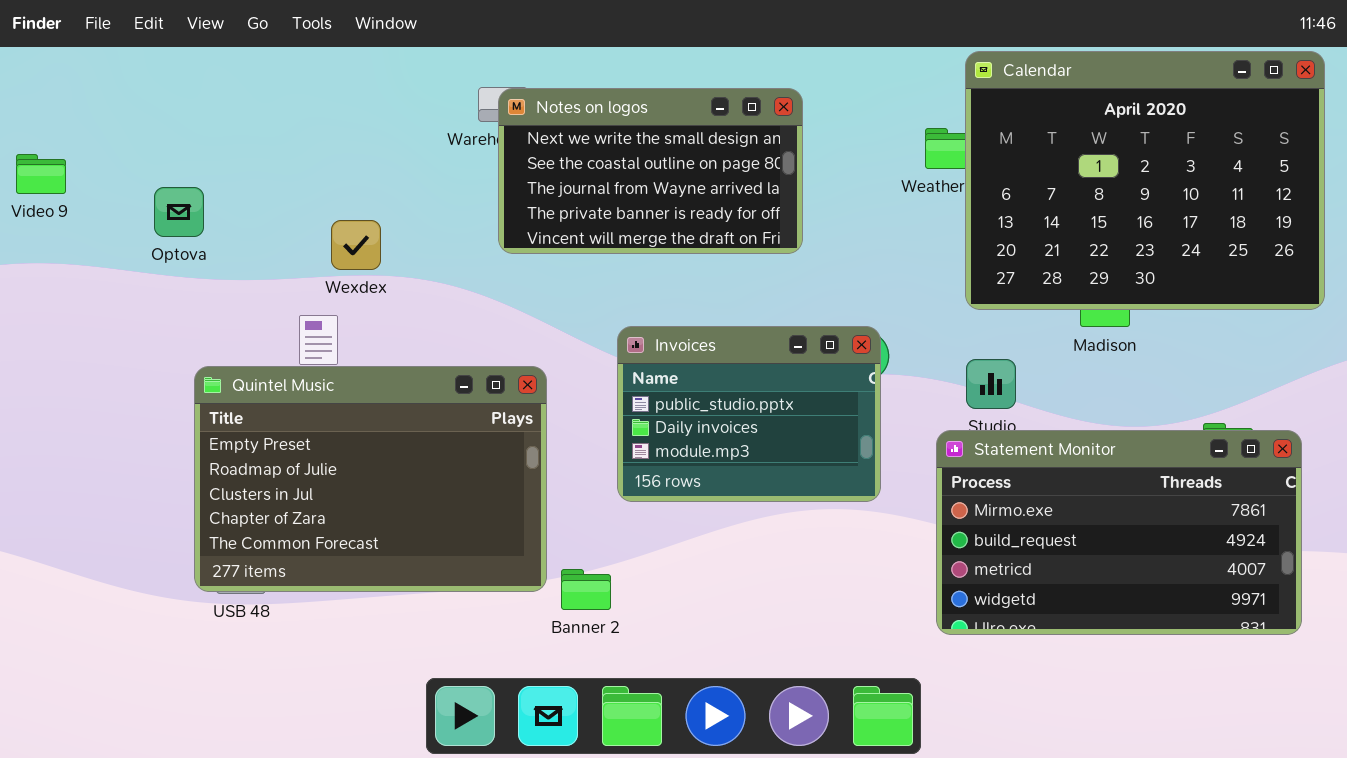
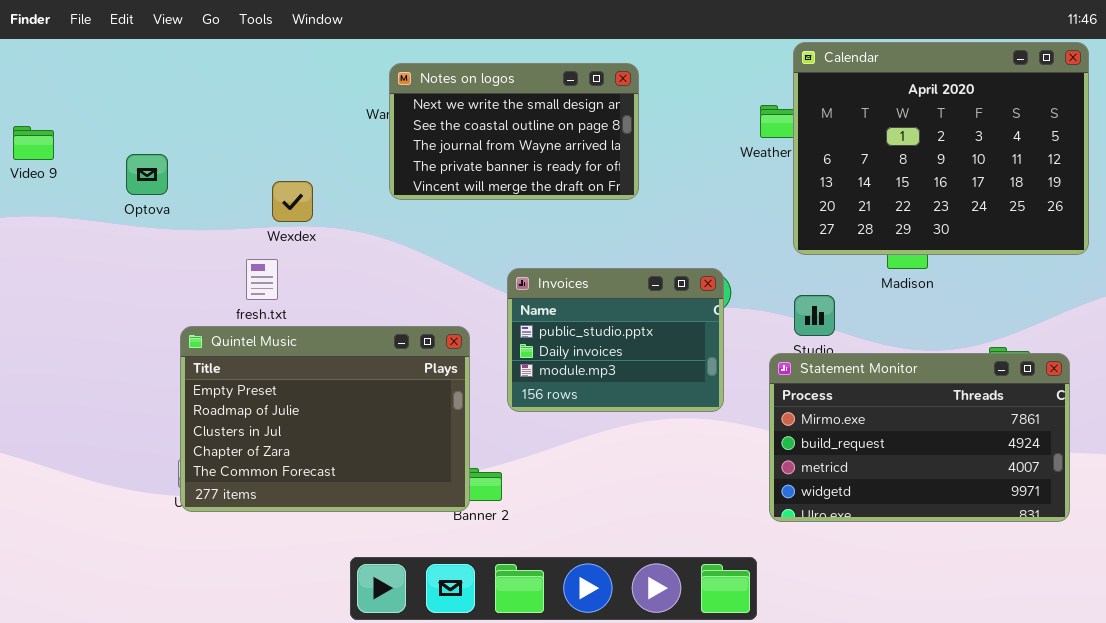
Notes on logos: [498,88,803,254] -> [389,63,639,200], moved
Quintel Music: [194,366,547,592] -> [180,326,470,512], moved

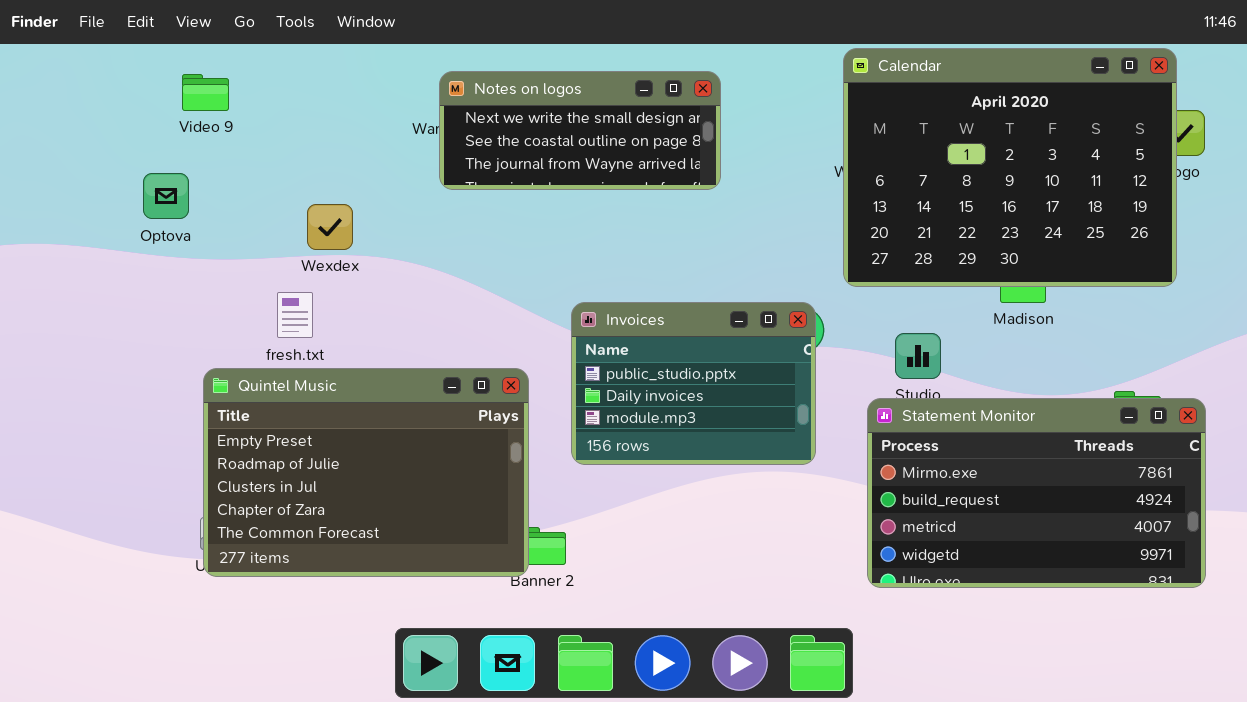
Calendar: [793,42,1089,255] -> [843,48,1177,287], moved
Notes on logos: [389,63,639,200] -> [439,71,721,190], resized
Video 9: [13,126,54,160] -> [182,74,229,111], moved

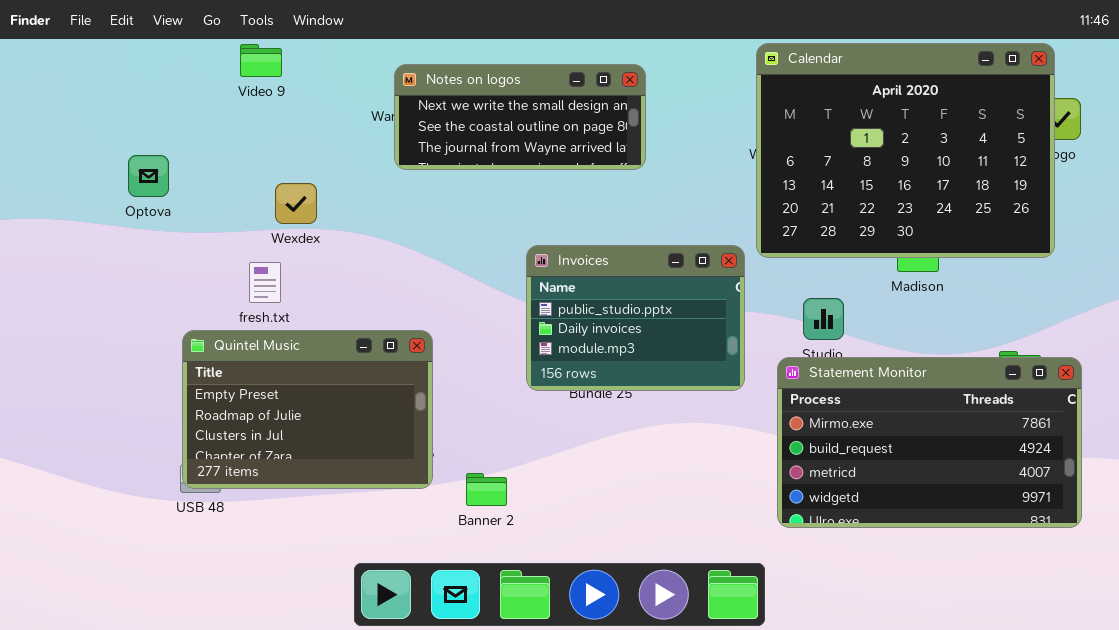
Video 9: [182,74,229,111] -> [240,44,282,77], moved
Invoices: [571,302,816,465] -> [526,245,745,391], moved
Quintel Music: [203,368,529,577] -> [182,330,433,489], resized

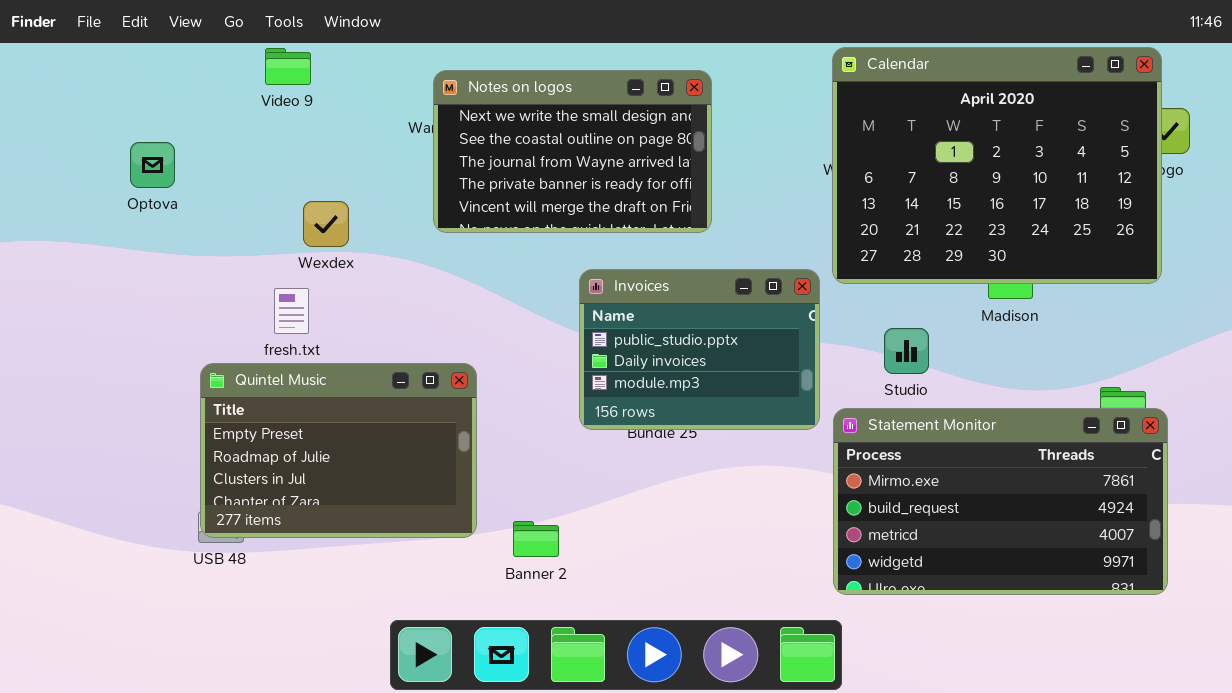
Notes on logos: [394,64,646,170] -> [433,70,712,233], resized
Optova: [128,155,169,197] -> [130,142,175,188], moved
Statement Monitor: [777,357,1082,528] -> [833,408,1168,595], moved

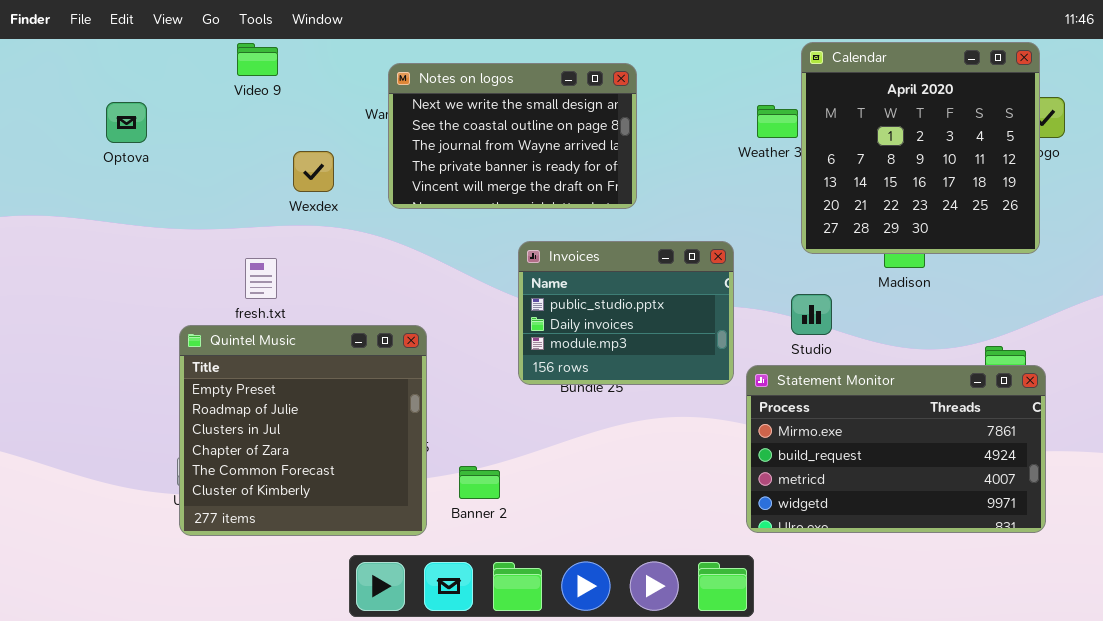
Calendar: [832,47,1162,284] -> [801,42,1040,254], resized
Optova: [130,142,175,188] -> [106,102,147,143], moved
Wexdex: [303,201,349,247] -> [293,151,334,192], moved
Quintel Music: [200,363,477,538] -> [179,325,427,536], resized

